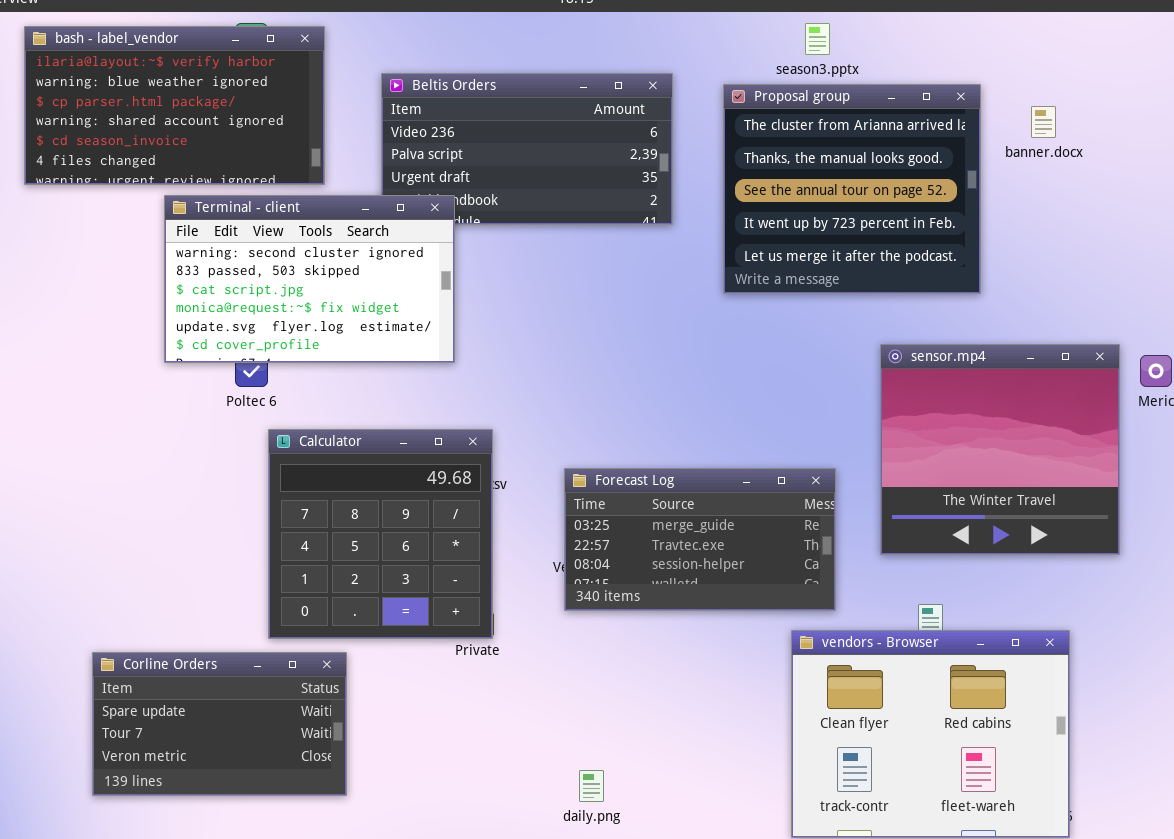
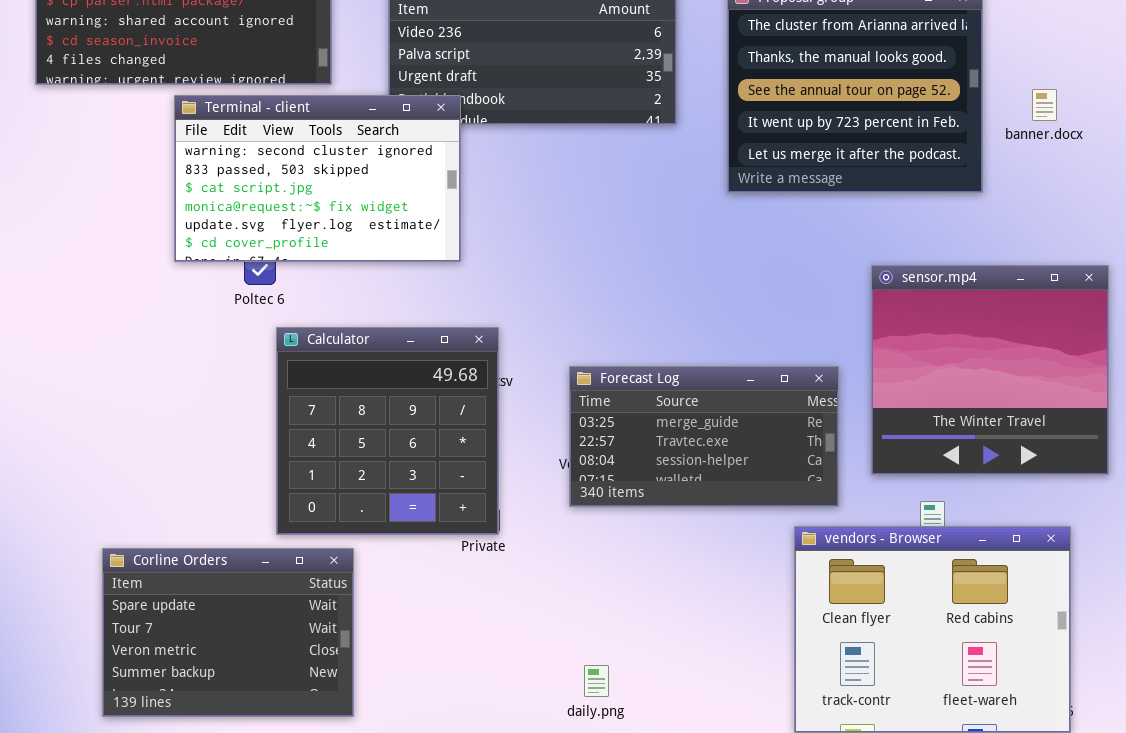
banner.docx: [1031,106,1056,138] -> [1032,89,1057,121], moved
sensor.mp4: [880,344,1120,555] -> [871,265,1109,475], moved
Corline Orders: [92,652,347,796] -> [102,548,354,717], resized

